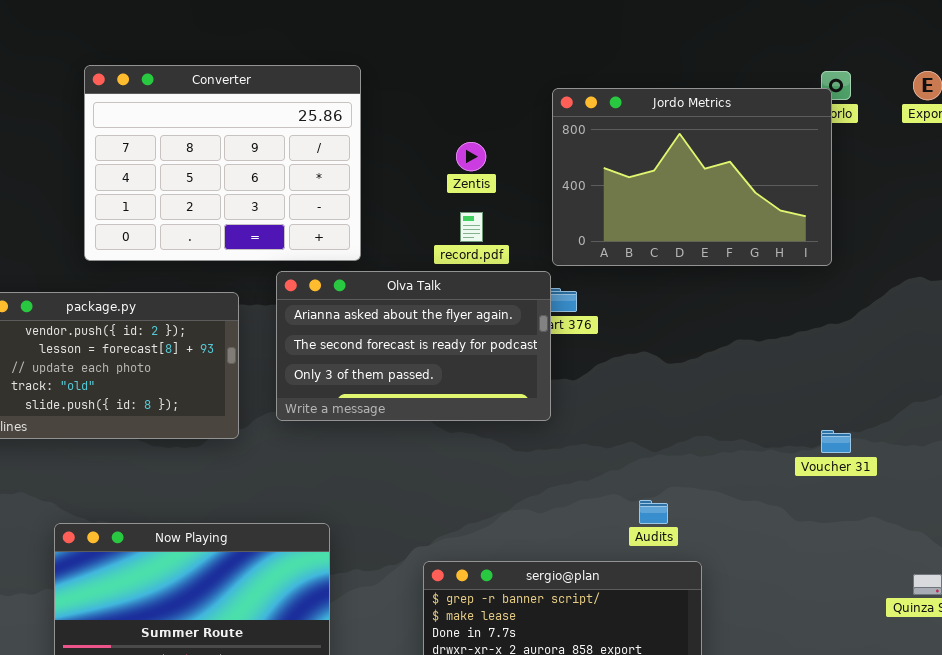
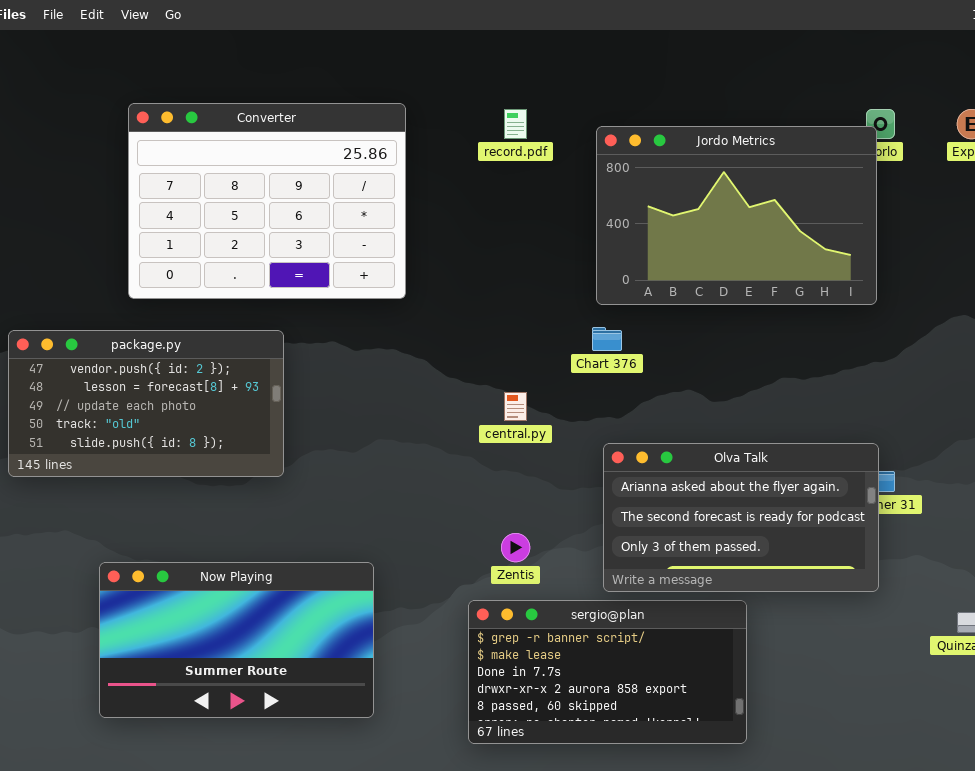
Zentis: [456,142,486,171] -> [501,533,530,562], moved
record.pdf: [460,212,483,242] -> [504,109,527,139], moved
Olva Talk: [276,271,551,421] -> [603,443,879,592], moved

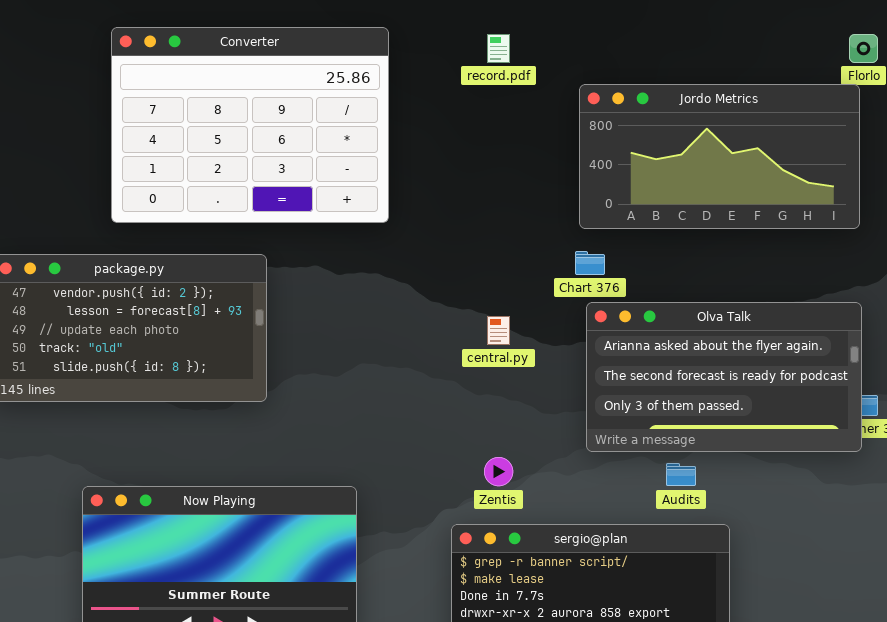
Jordo Metrics: [596,126,877,305] -> [579,84,860,229], resized
Olva Talk: [603,443,879,592] -> [586,302,862,452], moved

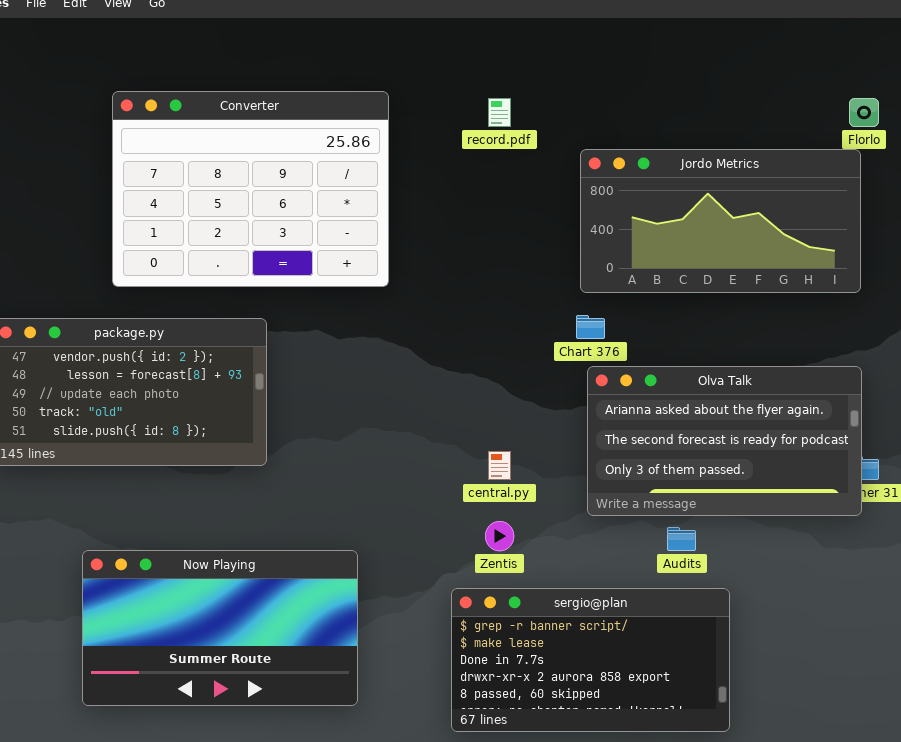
central.py: [487,316,510,345] -> [488,451,511,480], moved

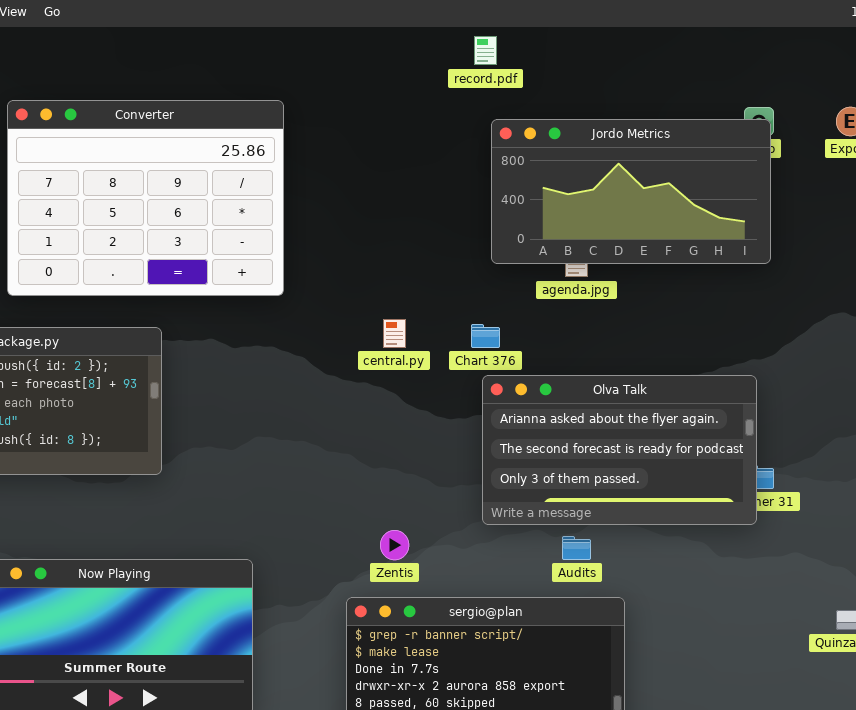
record.pdf: [488,98,511,127] -> [474,36,497,65], moved
Jordo Metrics: [580,149,861,293] -> [491,119,771,264], moved
central.py: [488,451,511,480] -> [383,319,406,348], moved

